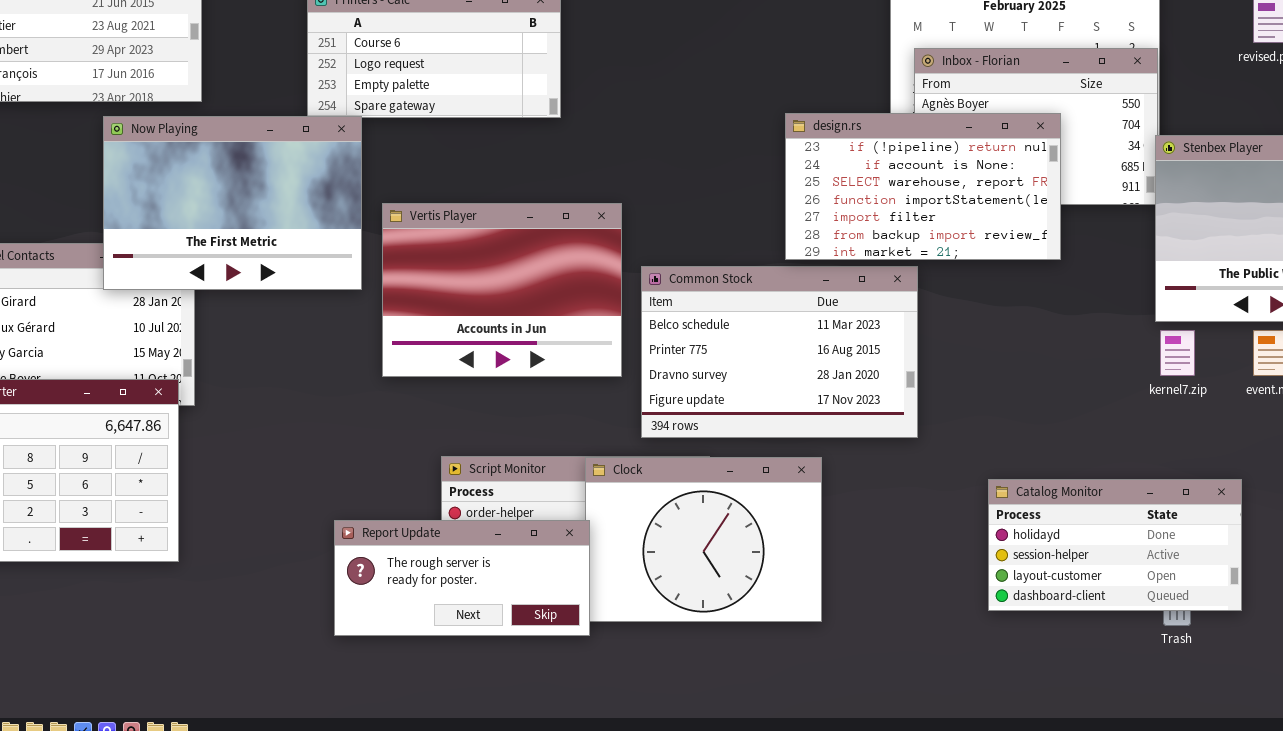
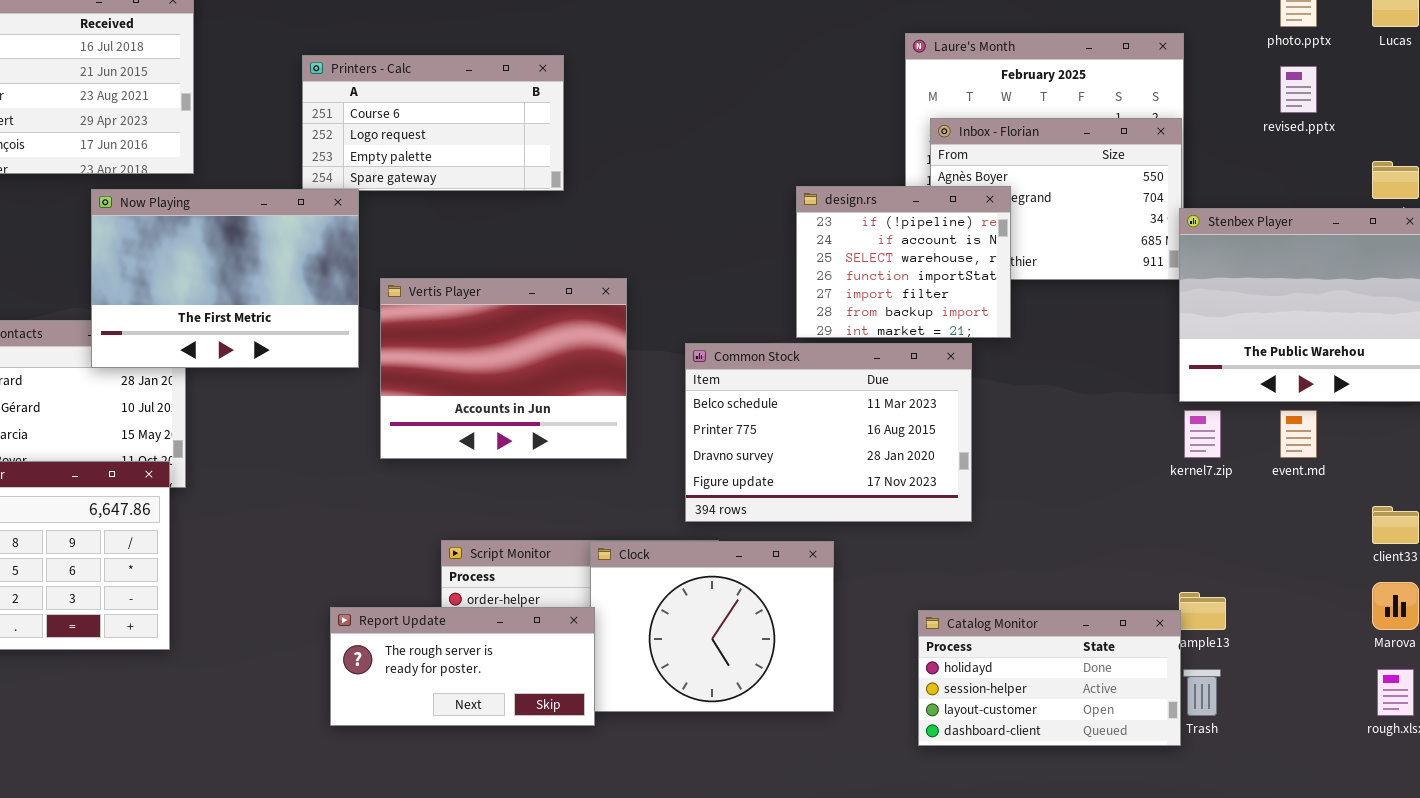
design.rs: [785,113,1061,260] -> [796,186,1011,338], resized
Common Stock: [641,266,918,438] -> [685,343,972,522], moved
Catalog Monitor: [988,479,1242,611] -> [918,610,1181,746], moved

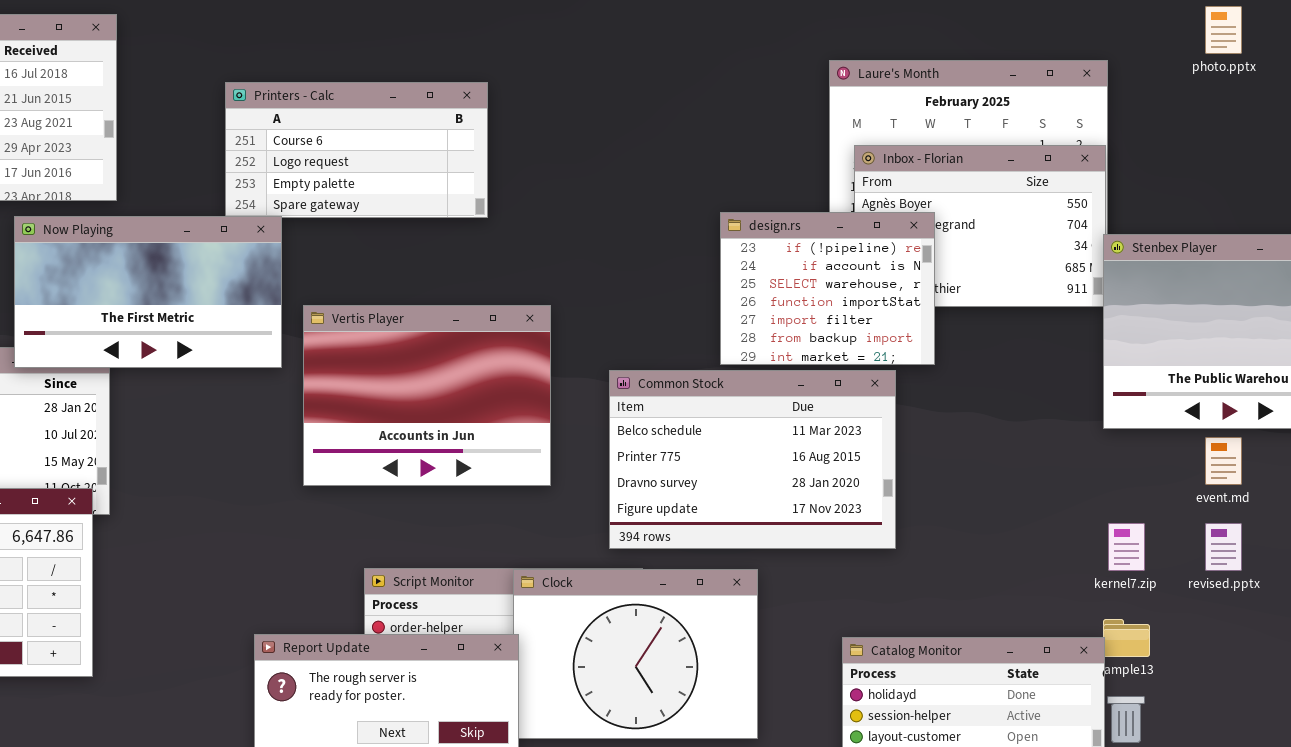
revised.pptx: [1280,66,1317,113] -> [1205,523,1242,571], moved
Now Playing: [91,189,359,368] -> [14,216,282,368], resized
kernel7.zip: [1184,410,1221,458] -> [1108,523,1145,571], moved

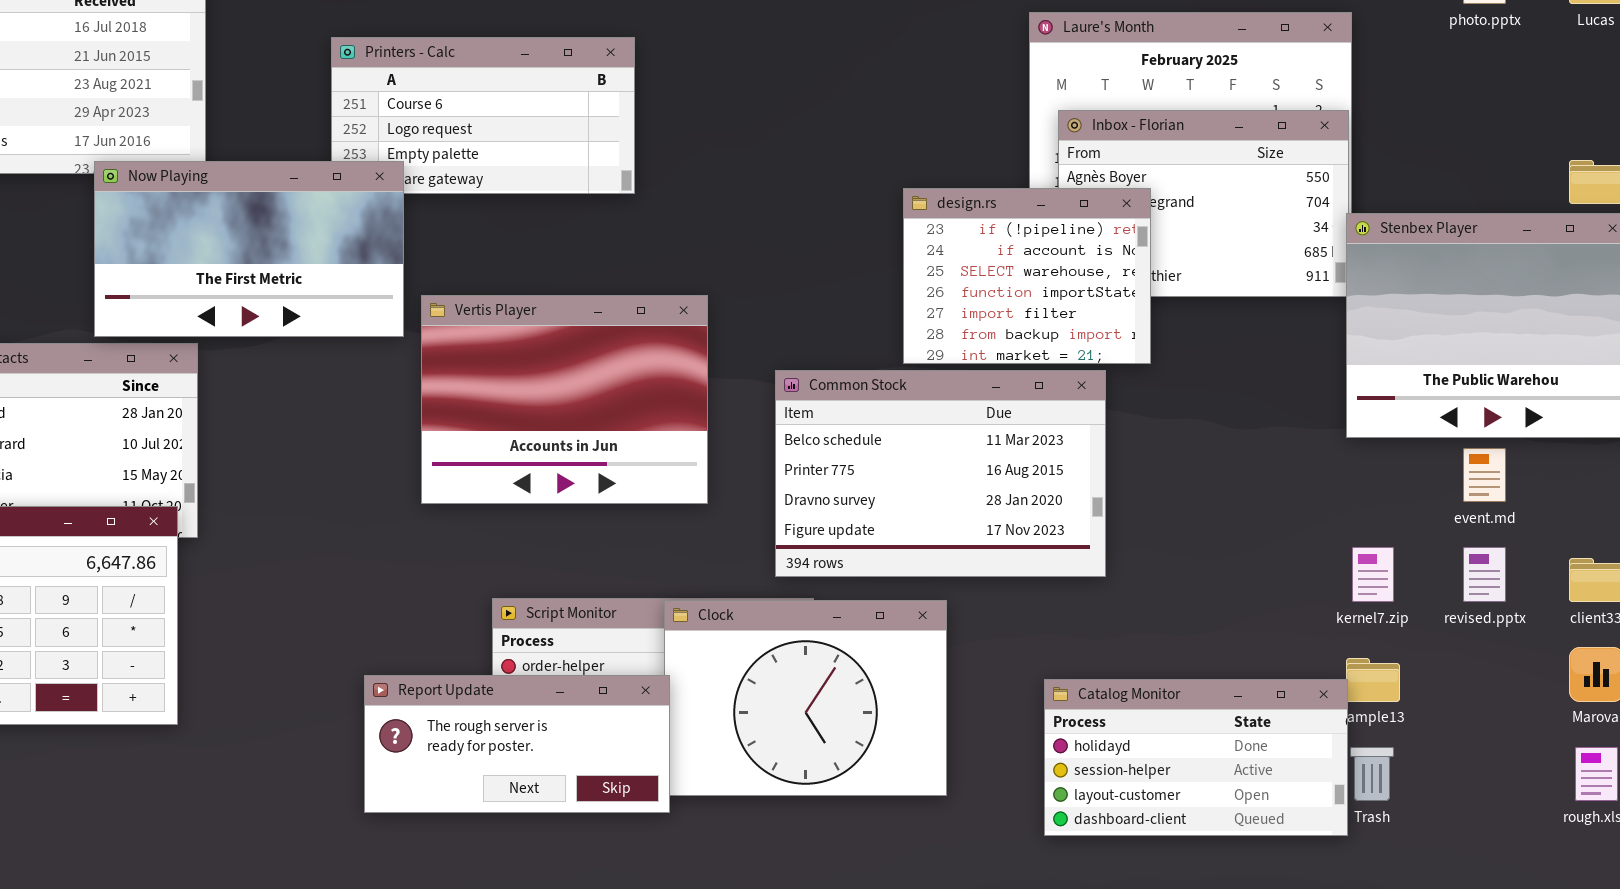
Now Playing: [14,216,282,368] -> [94,161,404,337], moved

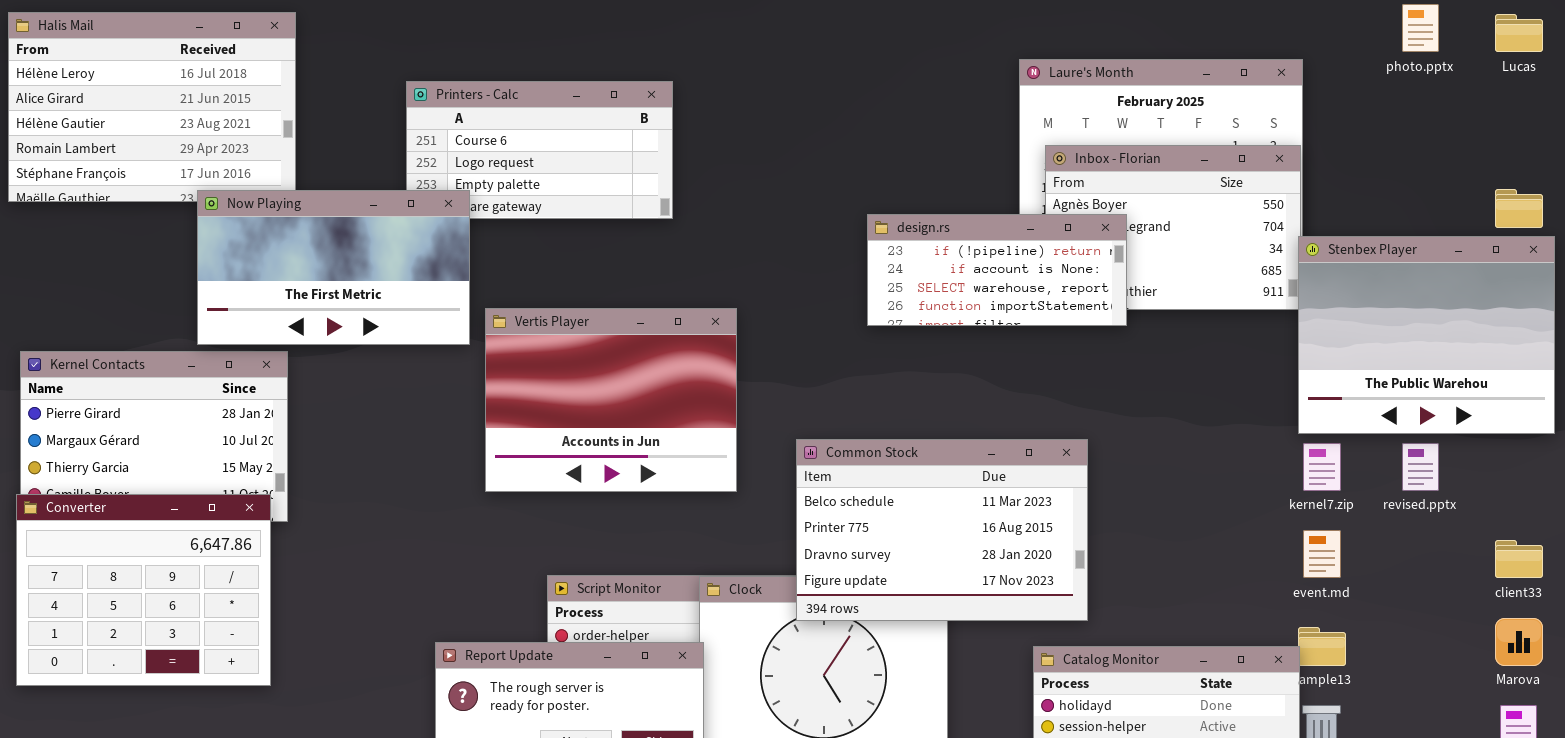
design.rs: [903,188,1151,364] -> [867,214,1127,326], resized
Common Stock: [775,370,1106,577] -> [796,439,1088,621], moved
event.md: [1463,448,1506,502] -> [1303,530,1341,578], moved
kernel7.zip: [1352,547,1394,602] -> [1303,443,1341,491], moved
revised.pptx: [1463,547,1506,602] -> [1402,443,1439,491], moved

